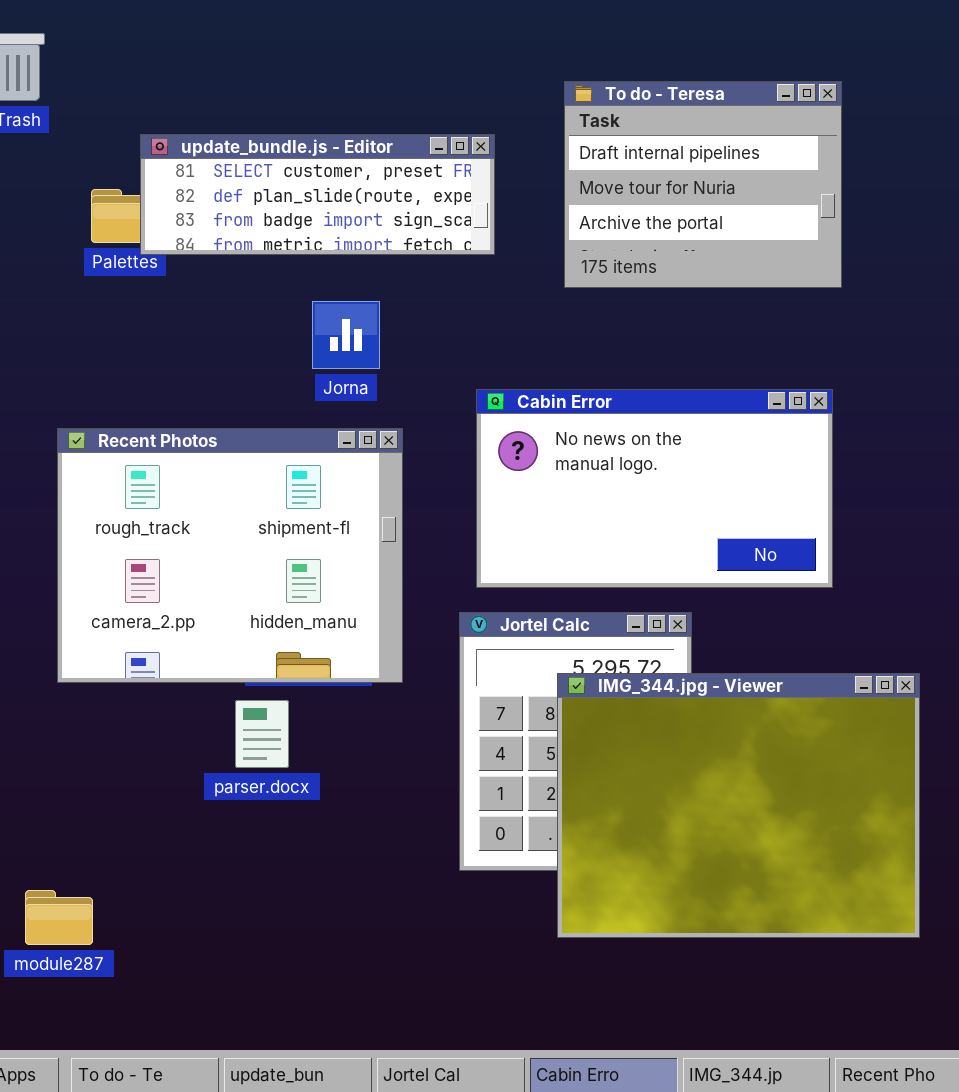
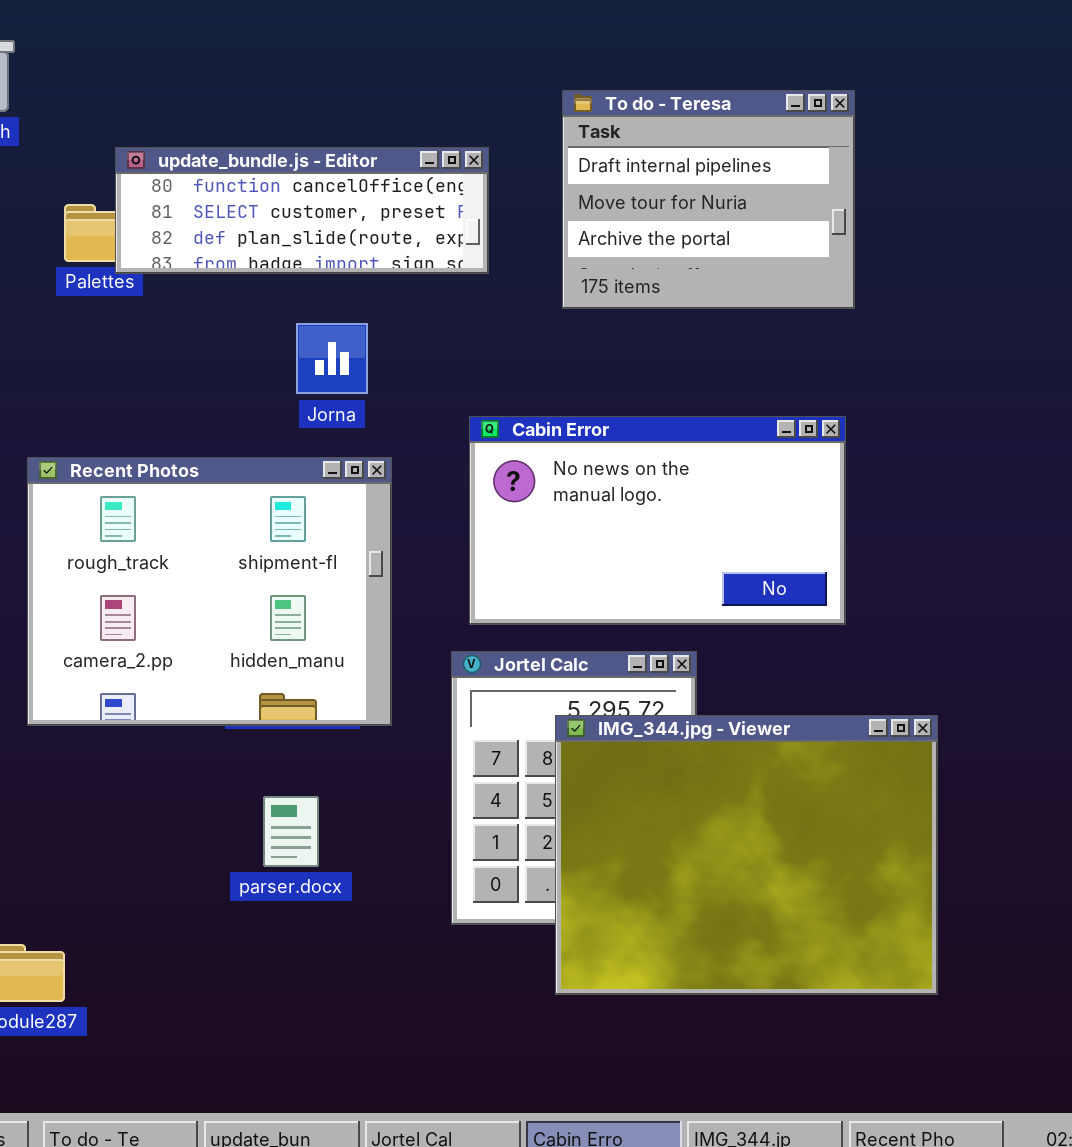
update_bundle.js - Editor: [140,134,495,255] -> [115,147,489,274], scrolled up 1 row
parser.docx: [235,700,289,768] -> [263,796,319,867], moved

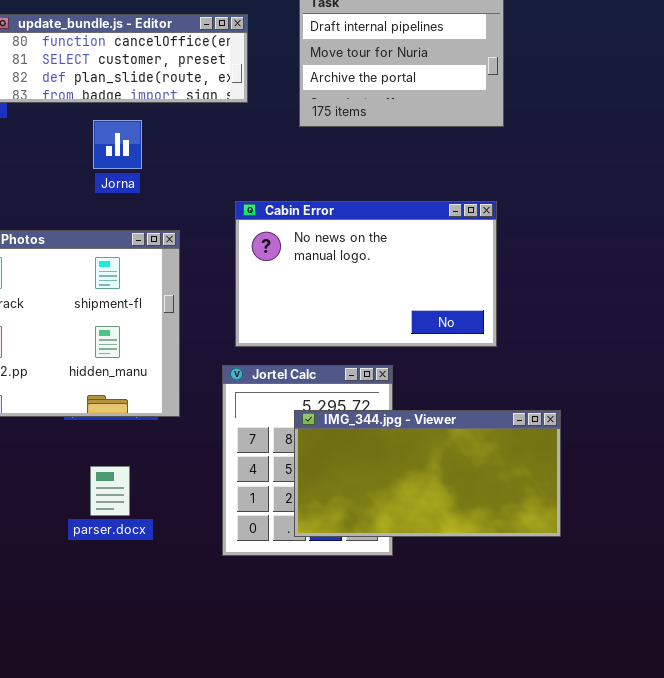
Jorna: [296,323,368,394] -> [93,120,142,169], moved
IMG_344.jpg - Viewer: [555,715,938,995] -> [294,410,561,537], resized

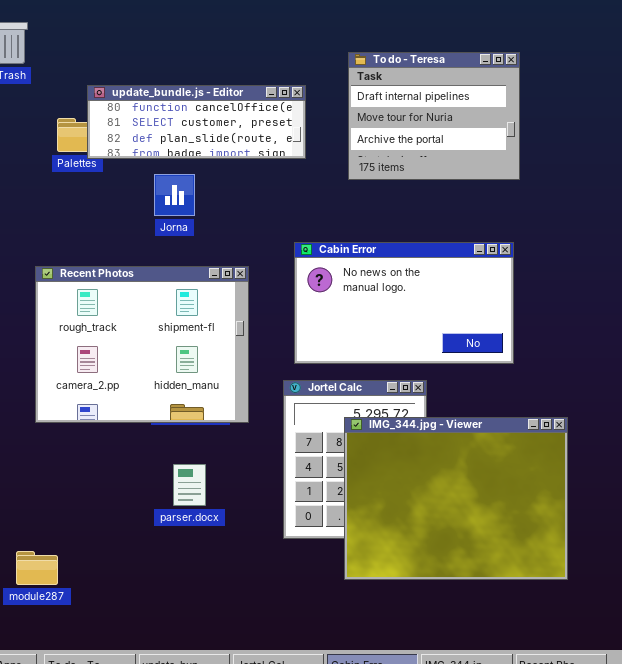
Jorna: [93,120,142,169] -> [154,174,195,216], moved
IMG_344.jpg - Viewer: [294,410,561,537] -> [344,417,568,580], resized

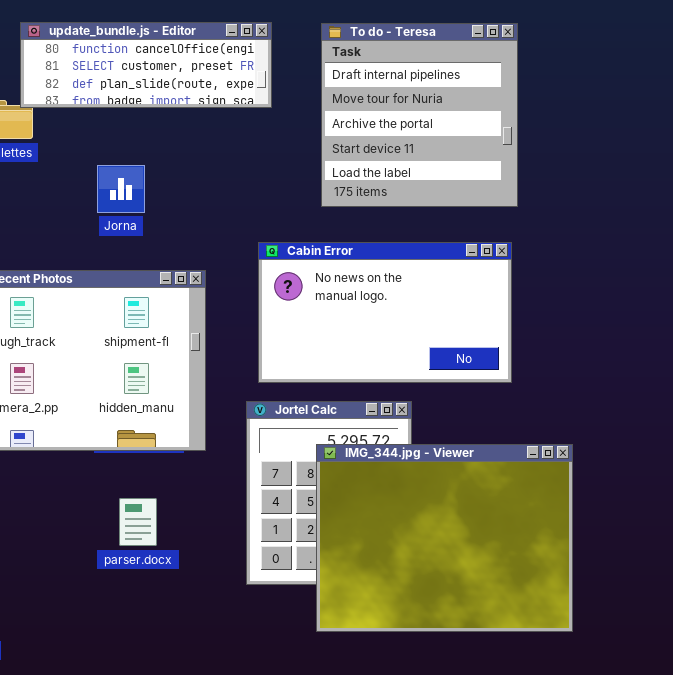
To do - Teresa: [348,52,520,180] -> [321,23,518,207], resized
update_bundle.js - Editor: [87,85,306,159] -> [20,22,272,108], moved

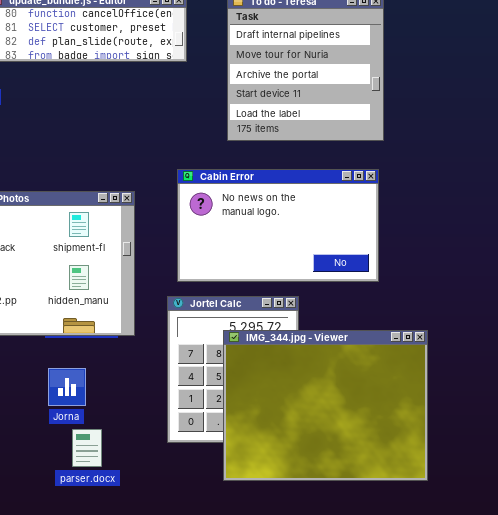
Jorna: [97,165,145,213] -> [48,368,86,406], moved
parser.docx: [119,498,157,546] -> [72,429,102,467], moved

